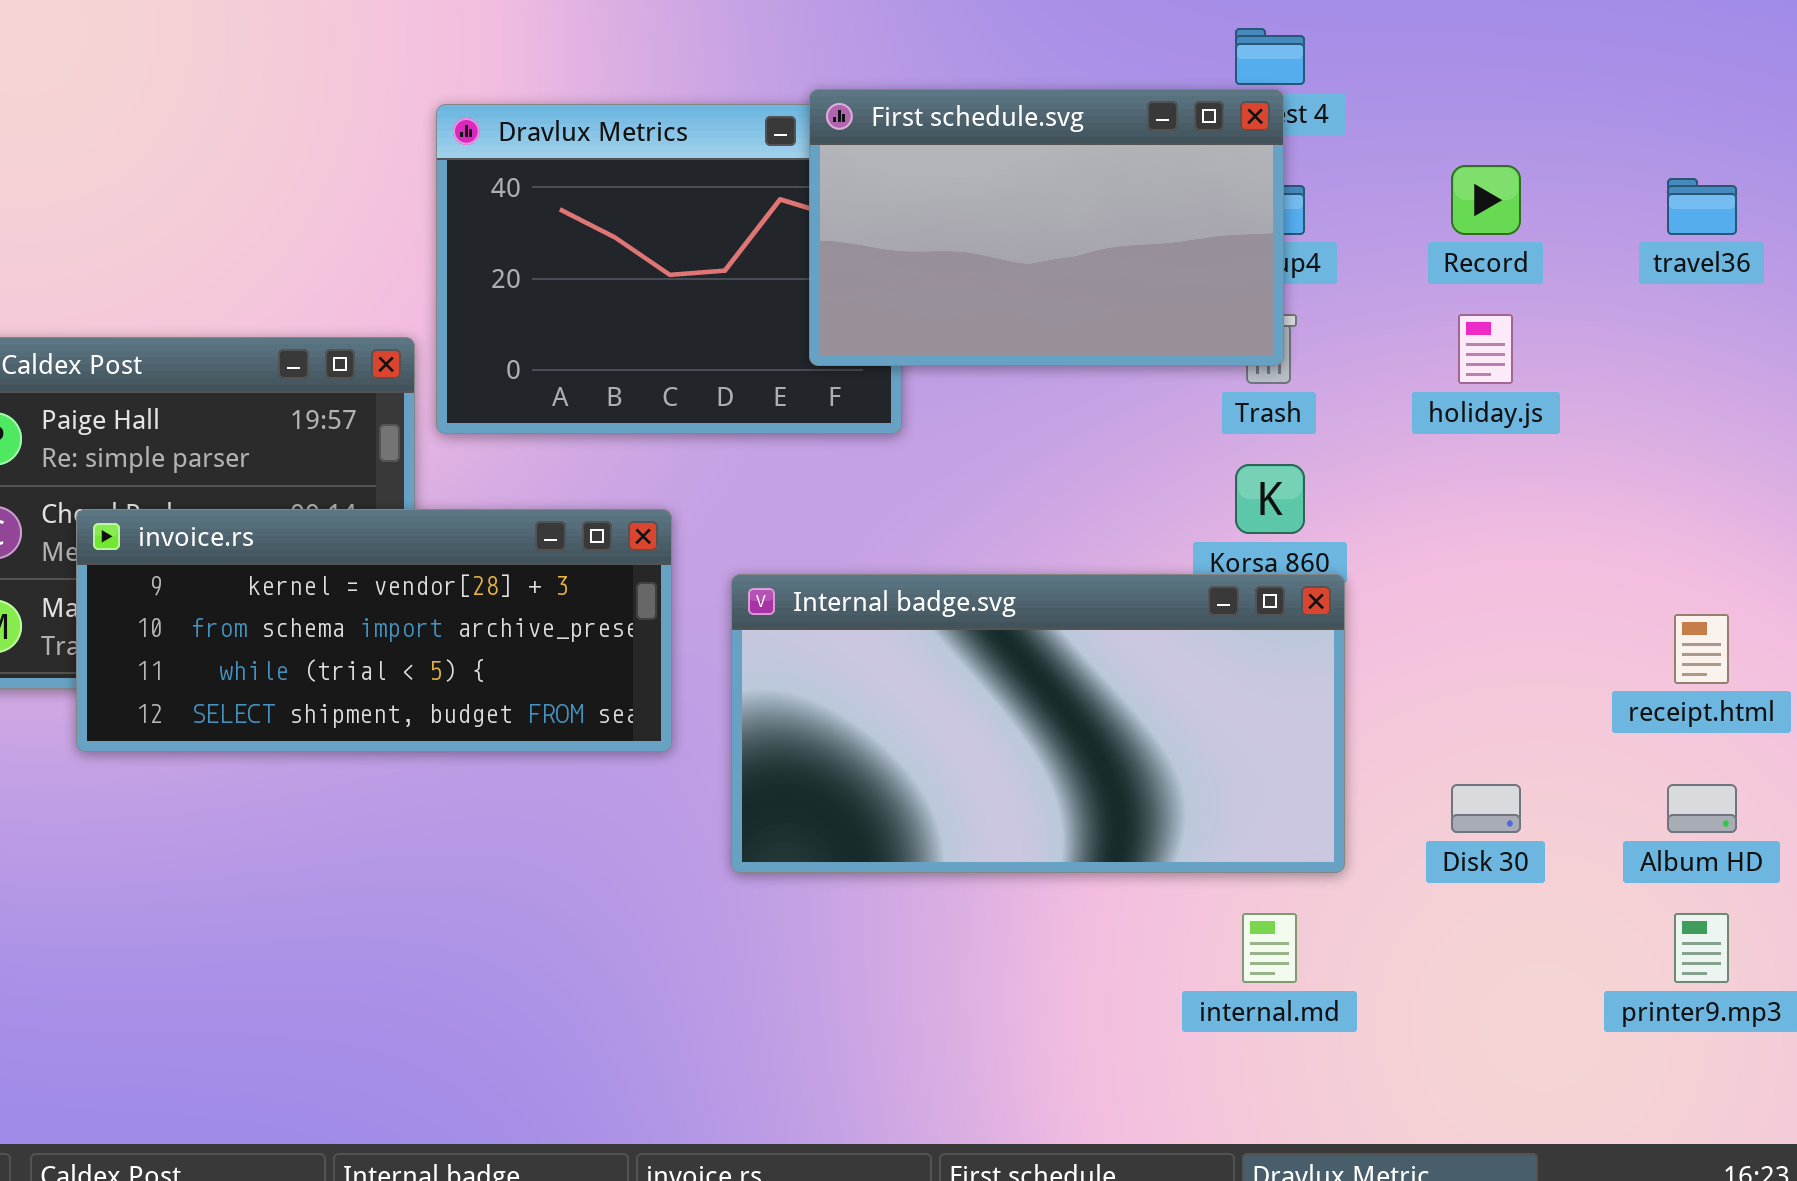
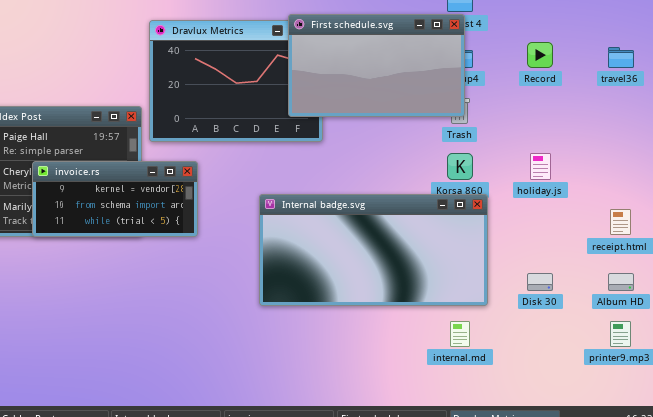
holiday.js: [1458,314,1513,384] -> [530,153,551,180], moved
invoice.rs: [76,509,672,752] -> [32,161,198,237], moved, resized

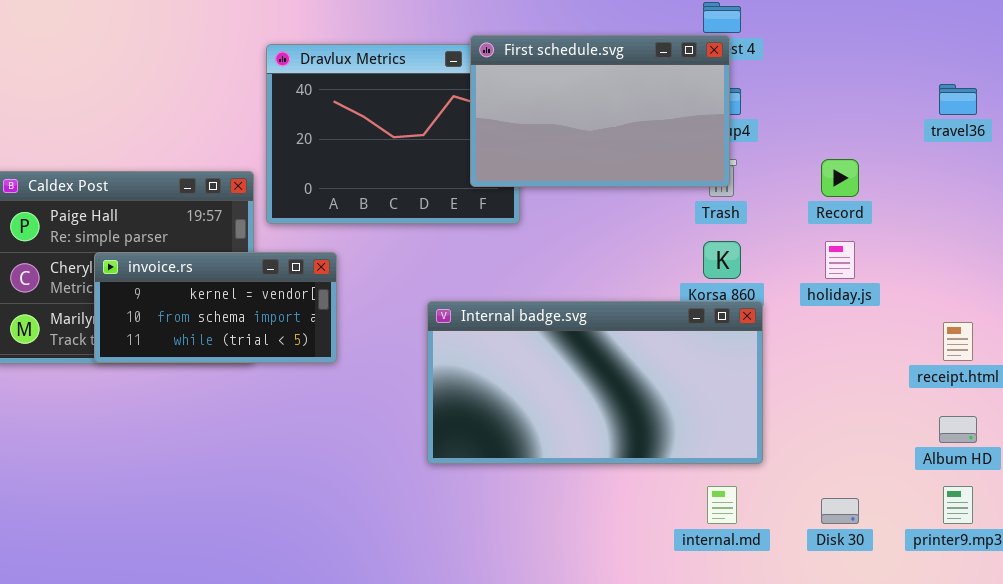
Record: [527,42,553,68] -> [821,159,859,197], moved
Disk 30: [527,273,553,291] -> [821,498,859,524], moved

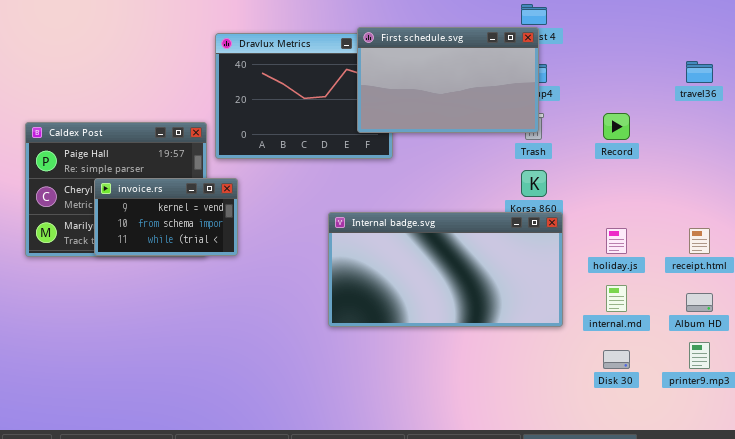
holiday.js: [825,241,855,279] -> [606,228,627,254], moved
invoice.rs: [94,252,337,363] -> [94,178,238,256], resized
internal.md: [707,486,737,524] -> [606,285,627,312], moved

